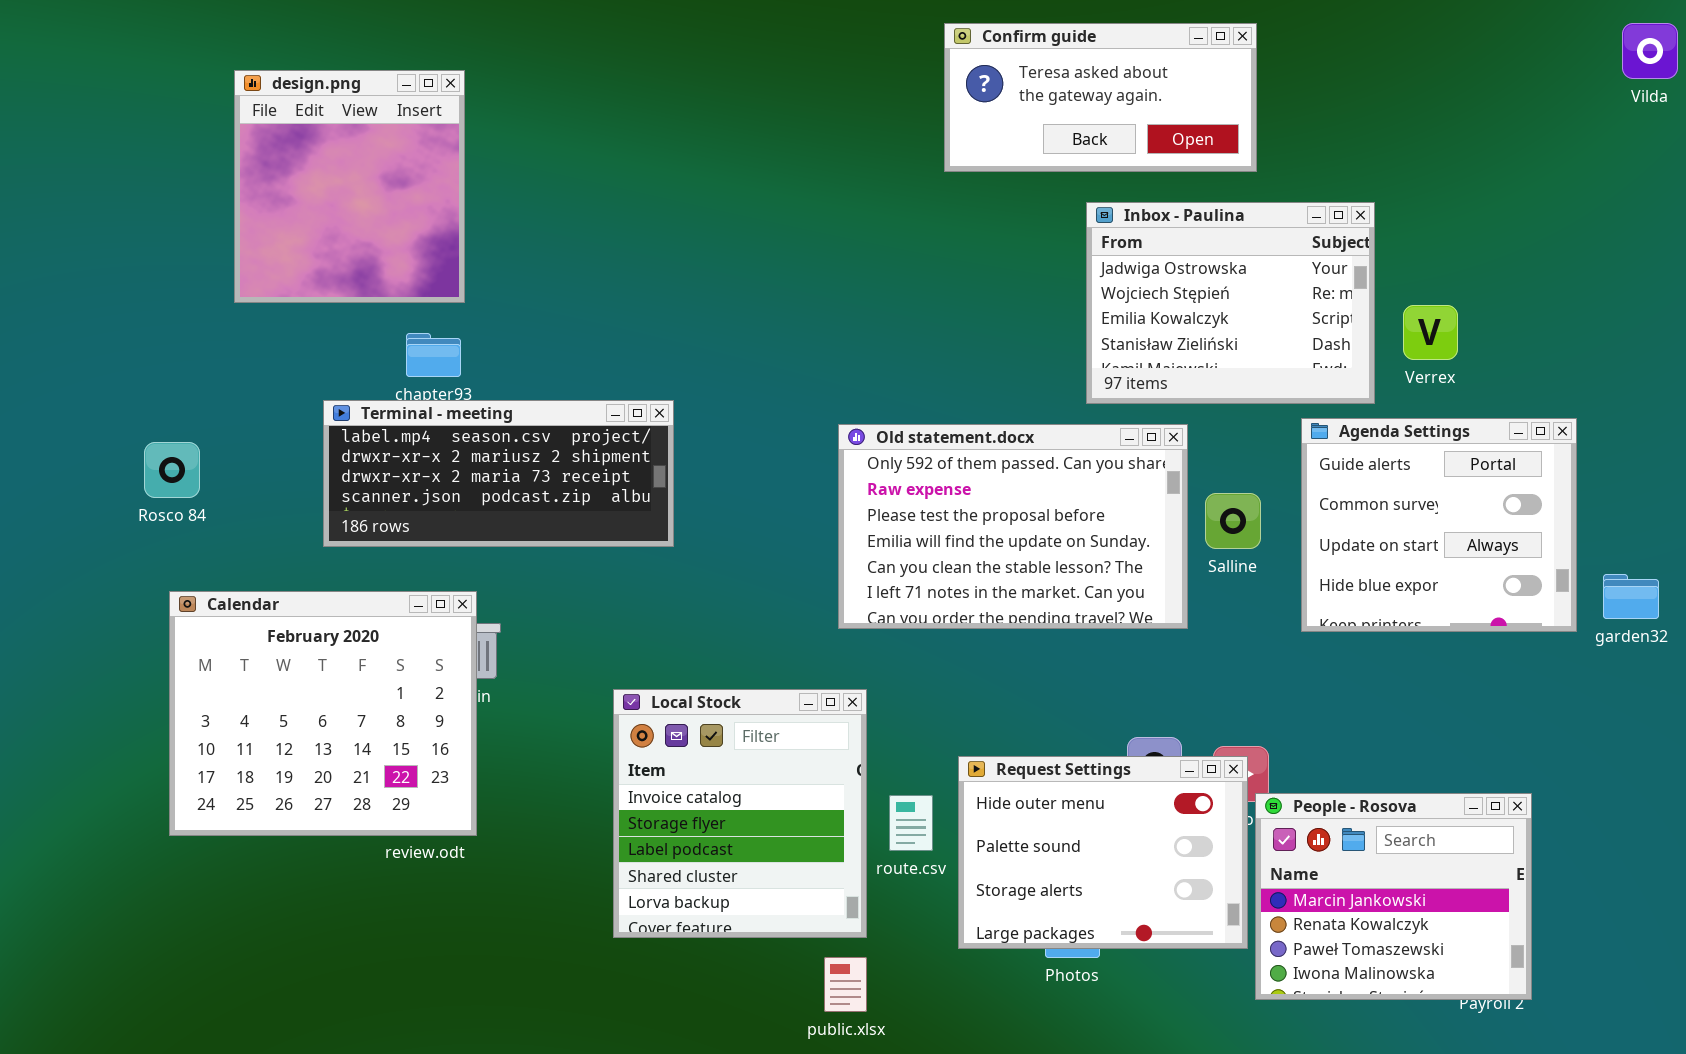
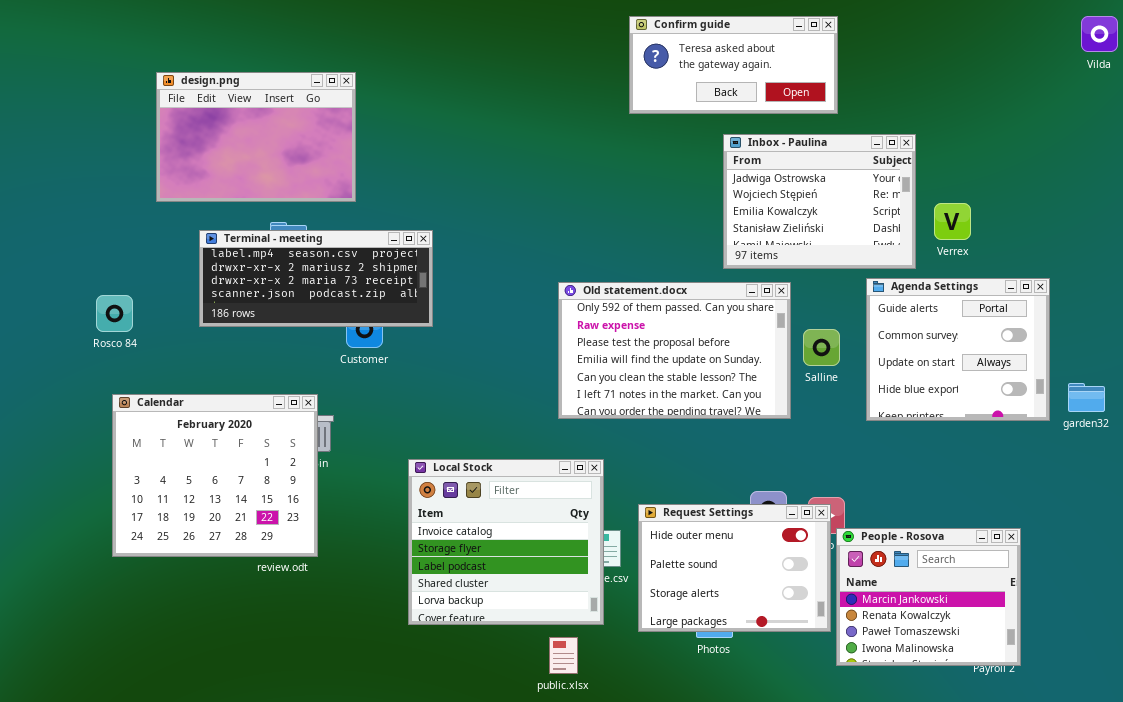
design.png: [234,70,465,303] -> [156,72,356,202], resized
Terminal - meeting: [323,400,674,547] -> [199,230,433,327], moved
Local Stock: [613,689,867,938] -> [408,459,604,625], resized

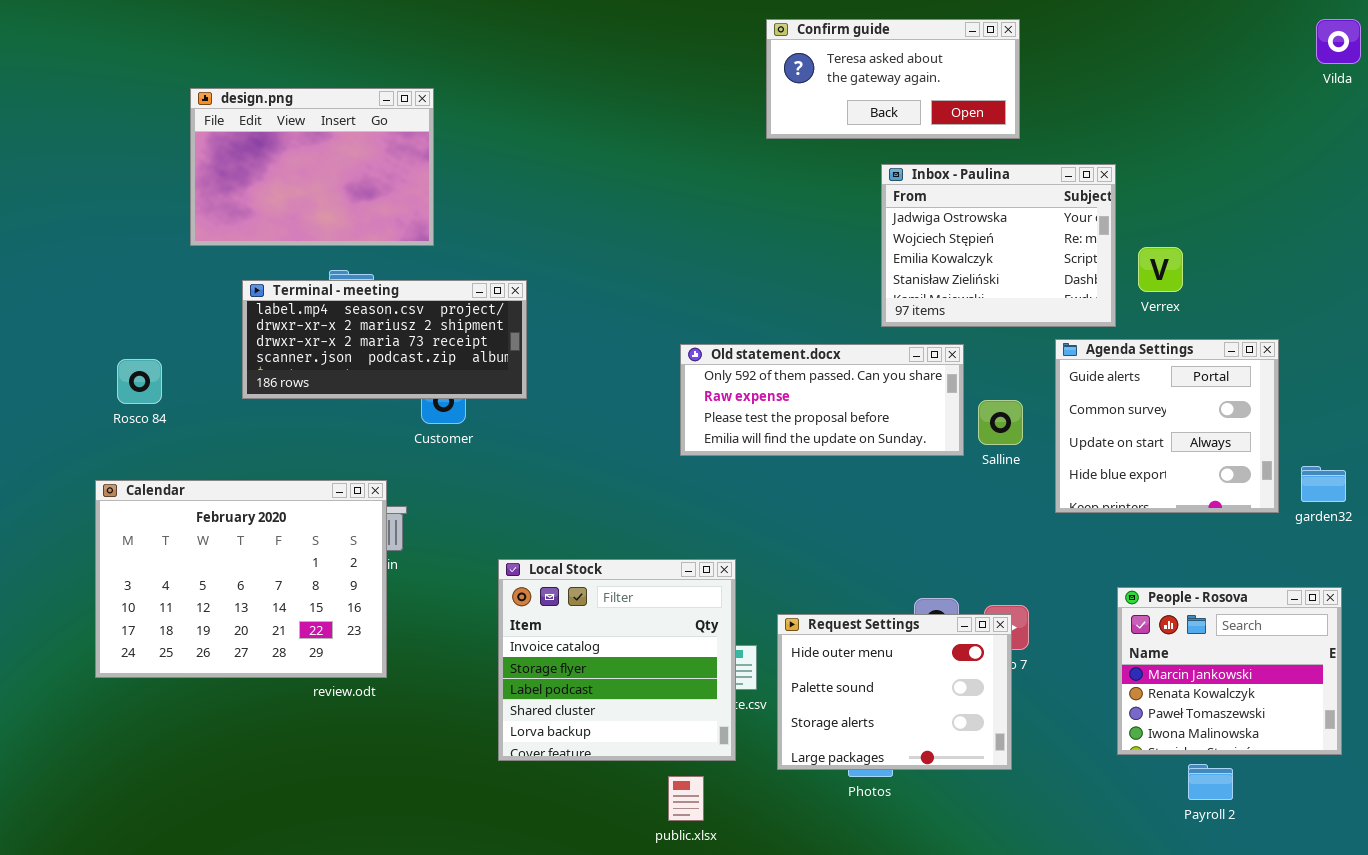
Old statement.docx: [558,282,791,419] -> [680,344,964,456], resized
Calendar: [112,394,318,557] -> [95,480,387,678], resized
People - Rosova: [836,528,1021,666] -> [1117,587,1342,755], moved

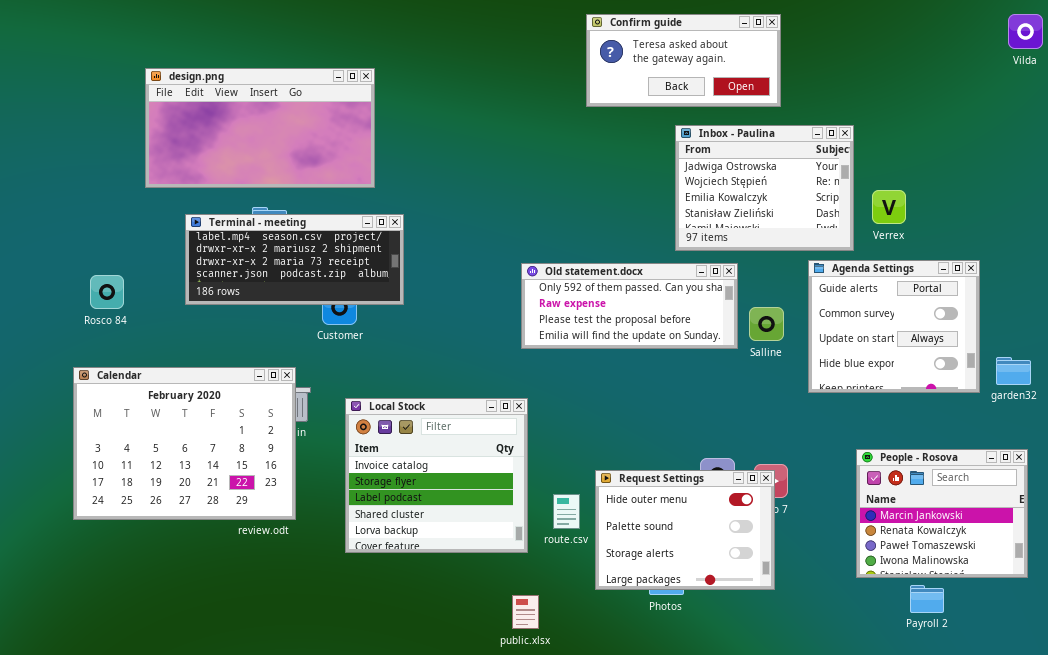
design.png: [190,88,434,246] -> [145,68,375,188], resized
Local Stock: [498,559,736,761] -> [345,398,528,553], moved

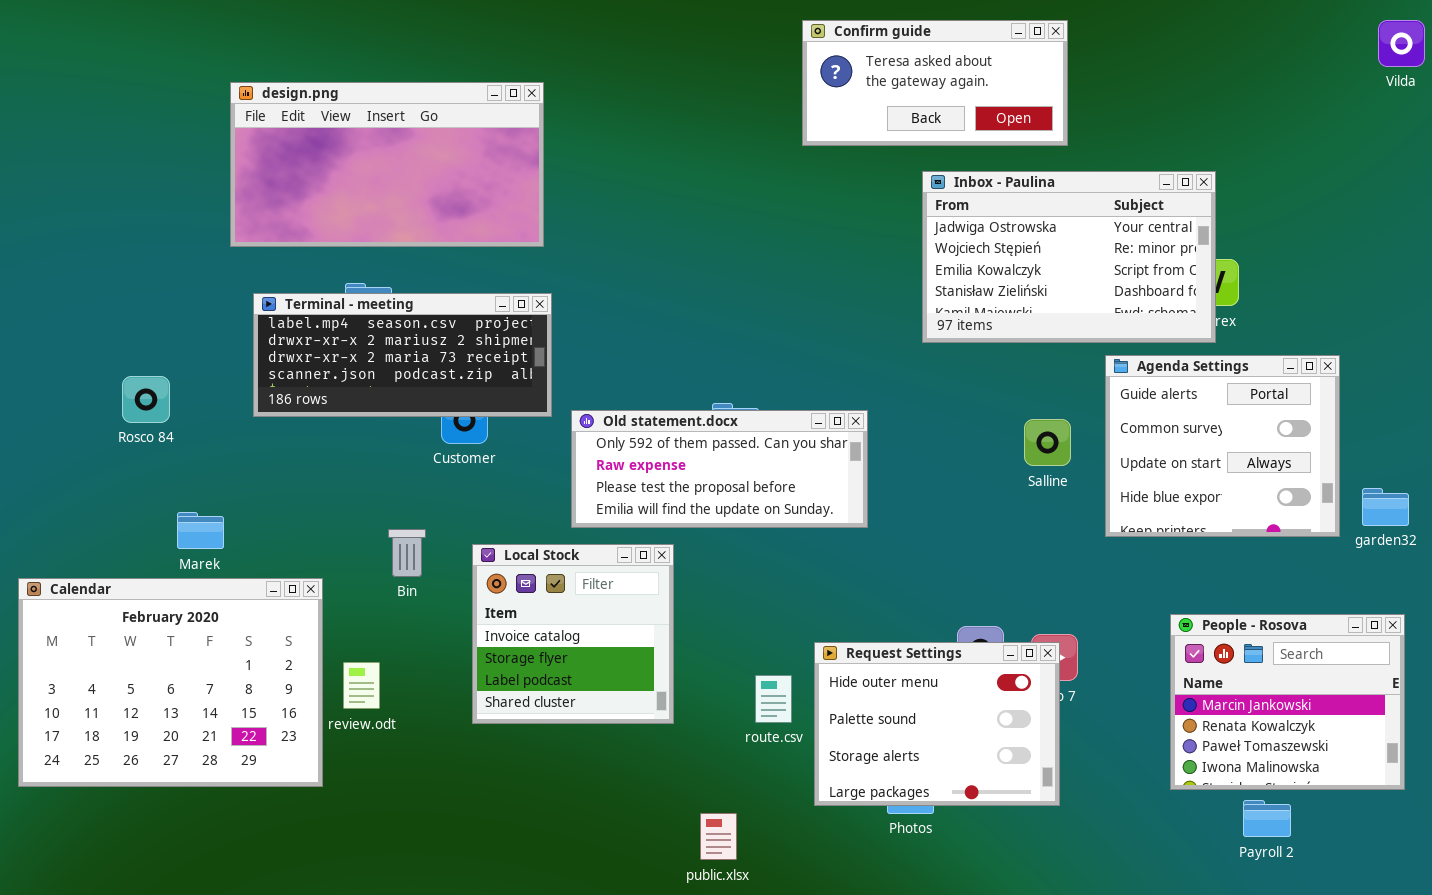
design.png: [145,68,375,188] -> [230,82,544,247], moved
Inbox - Paulina: [675,125,854,251] -> [922,171,1216,343], resized
Old statement.docx: [521,263,738,349] -> [571,410,868,528], moved
Calendar: [73,367,296,520] -> [18,578,323,787], moved
Local Stock: [345,398,528,553] -> [472,544,674,724], resized

